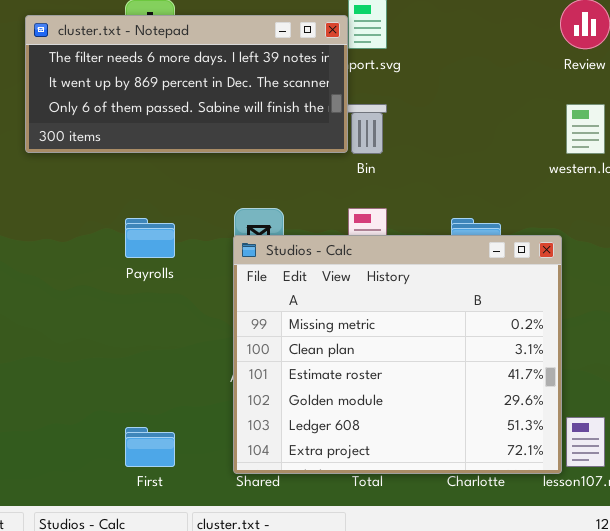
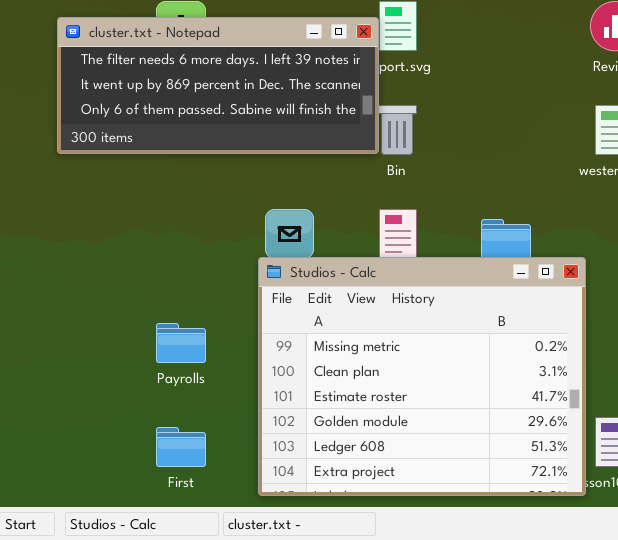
Payrolls: [125,218,175,258] -> [156,323,206,363], moved
Studios - Calc: [233,235,562,474] -> [258,257,586,496], moved

